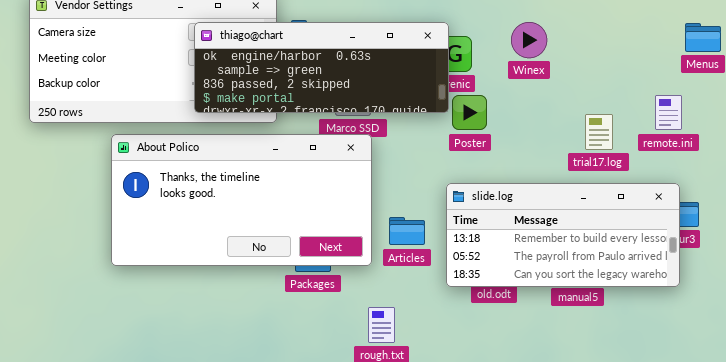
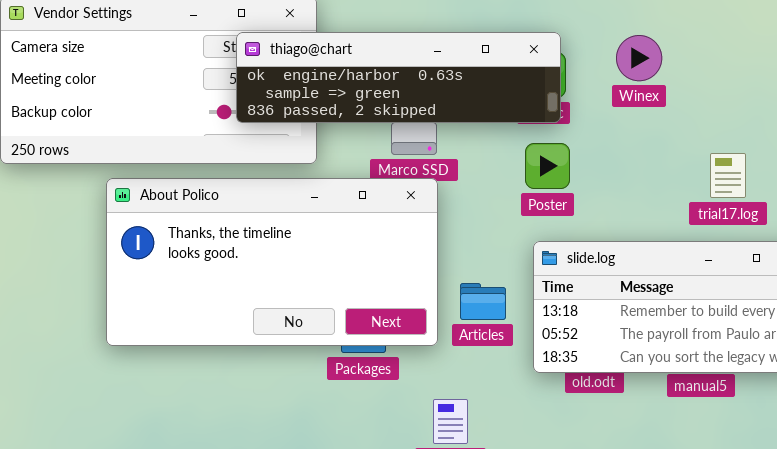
thiago@chart: [194,22,449,113] -> [236,32,561,123], moved, resized
Poster: [452,95,487,130] -> [525,143,570,189], moved

